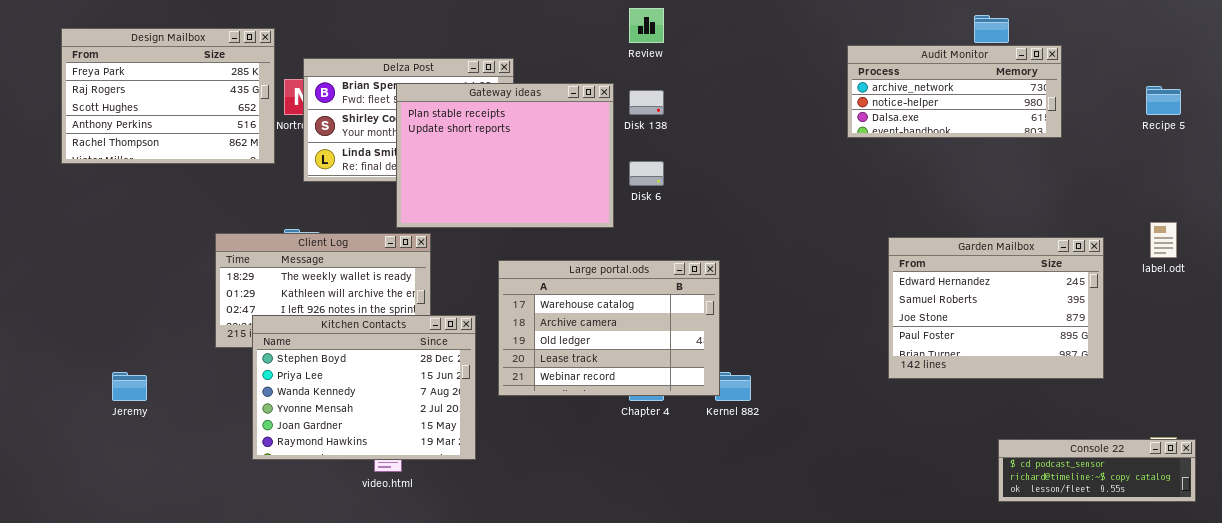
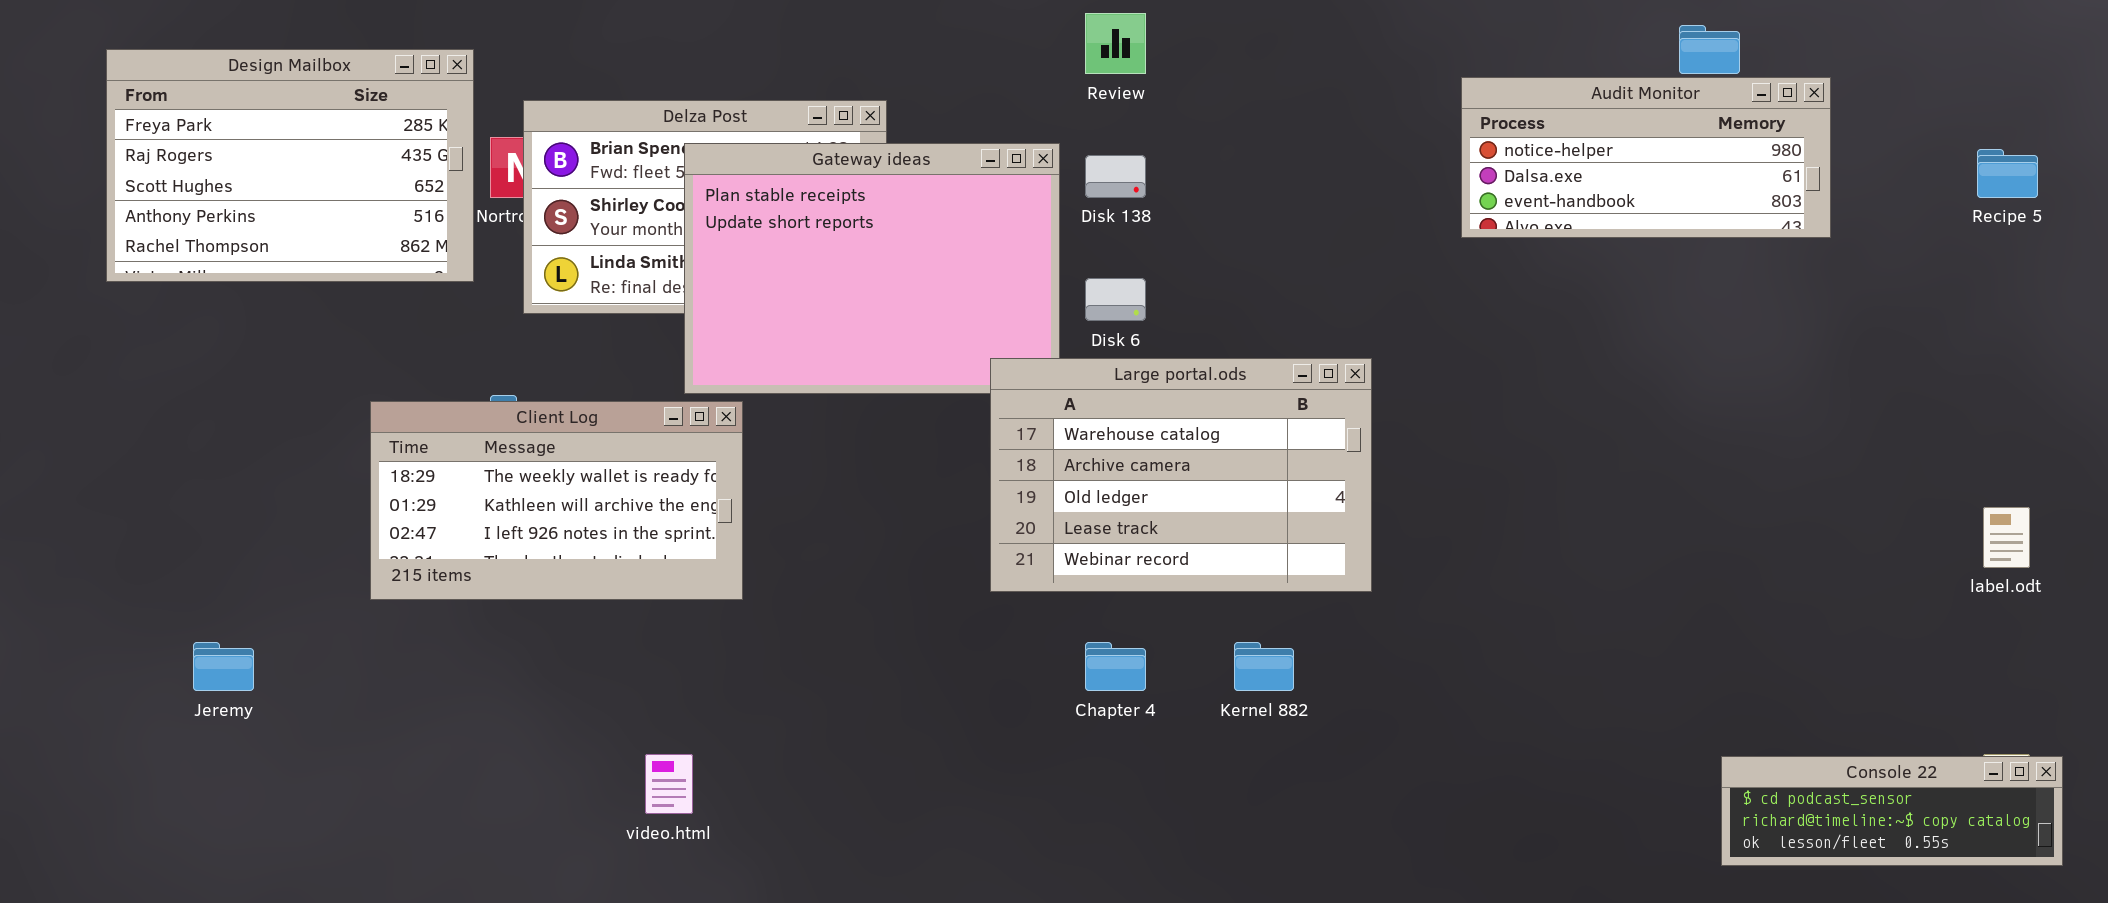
Audit Monitor: [847,45,1062,138] -> [1461,77,1831,238], scrolled down 1 row
label.odt: [1150,222,1177,258] -> [1983,507,2030,568], moved
Garden Mailbox: [888,237,1104,379] -> none, closed
Large portal.ods: [498,260,720,396] -> [990,358,1372,592], moved
Kitchen Contacts: [252,315,476,460] -> none, closed

